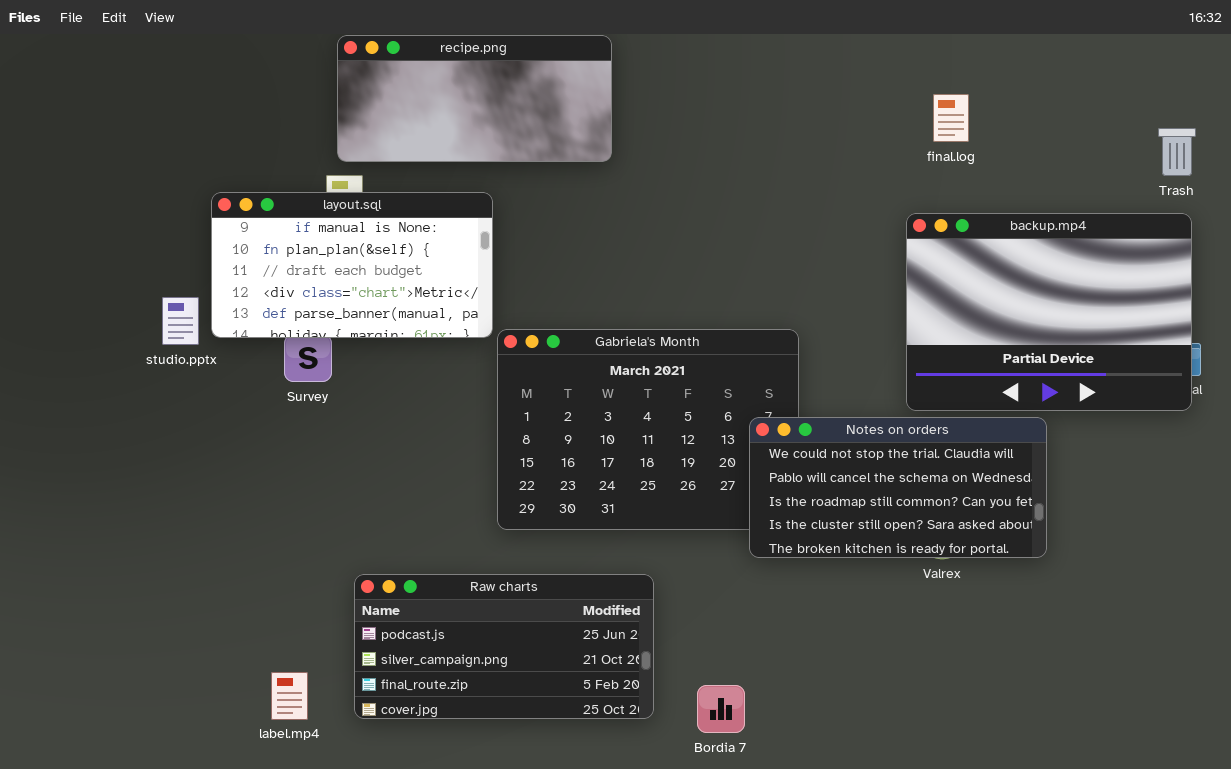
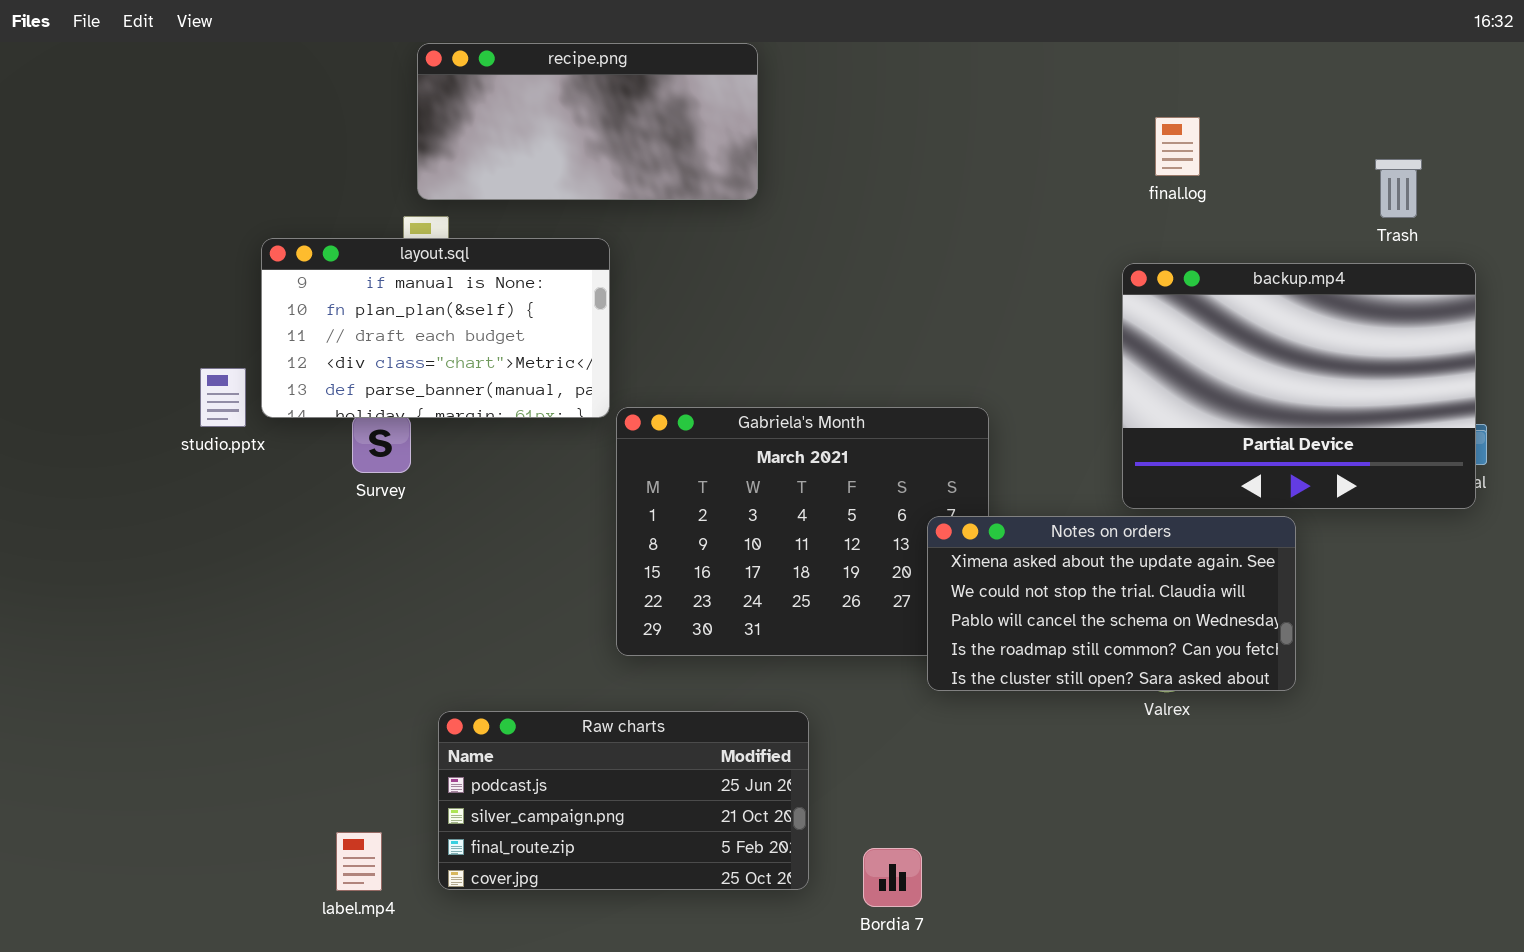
Trash: [1158,128,1196,176] -> [1375,159,1422,218], moved
Notes on orders: [749,417,1047,558] -> [927,516,1296,691], scrolled up 1 row

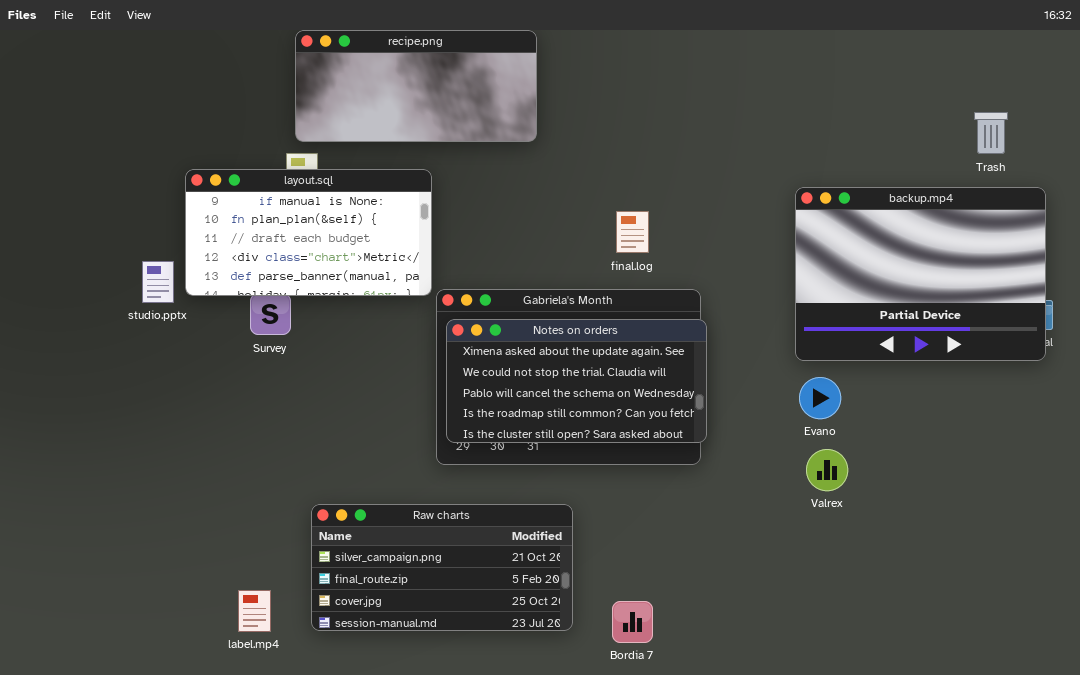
final.log: [1155,117,1200,176] -> [616,211,649,253], moved
Notes on orders: [927,516,1296,691] -> [446,319,707,443], moved
Raw charts: [438,711,809,890] -> [311,504,573,631], scrolled down 1 row

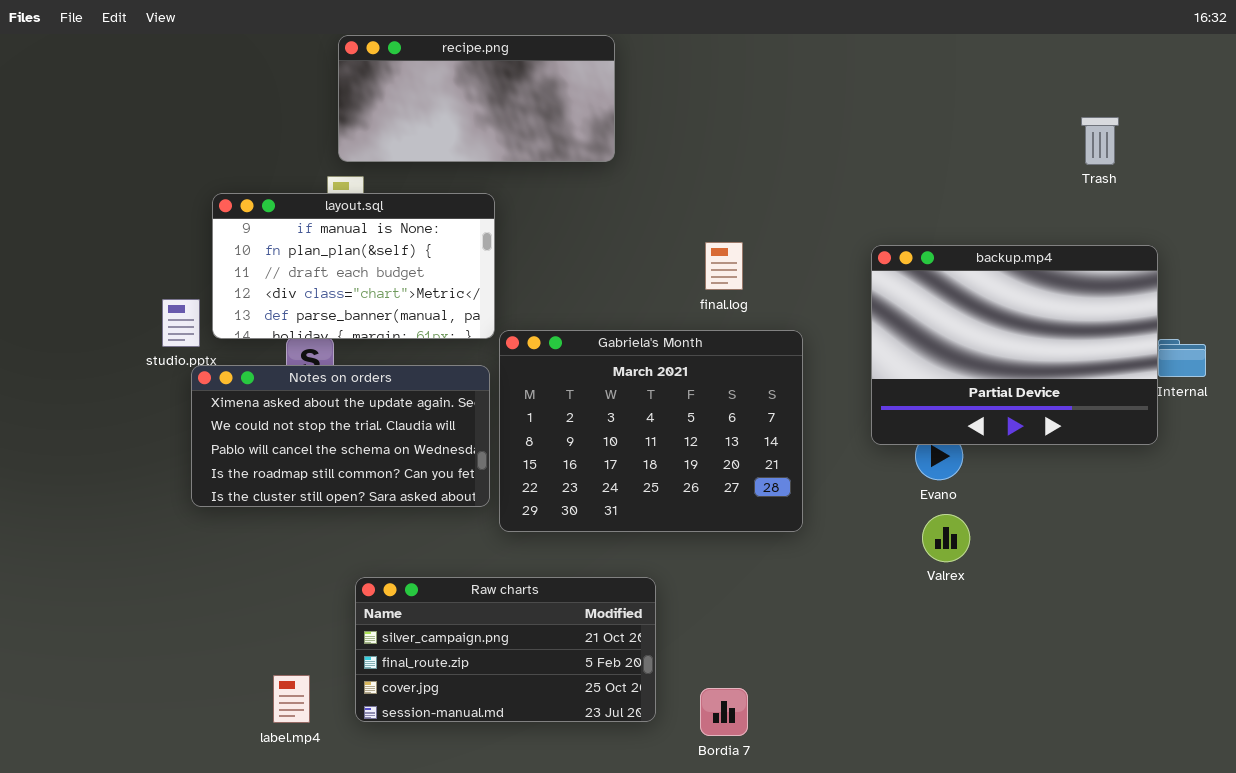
Trash: [974,112,1008,154] -> [1081,117,1119,165], moved
backup.mp4: [795,187,1046,361] -> [871,245,1158,445], moved
Notes on orders: [446,319,707,443] -> [191,365,490,507], moved

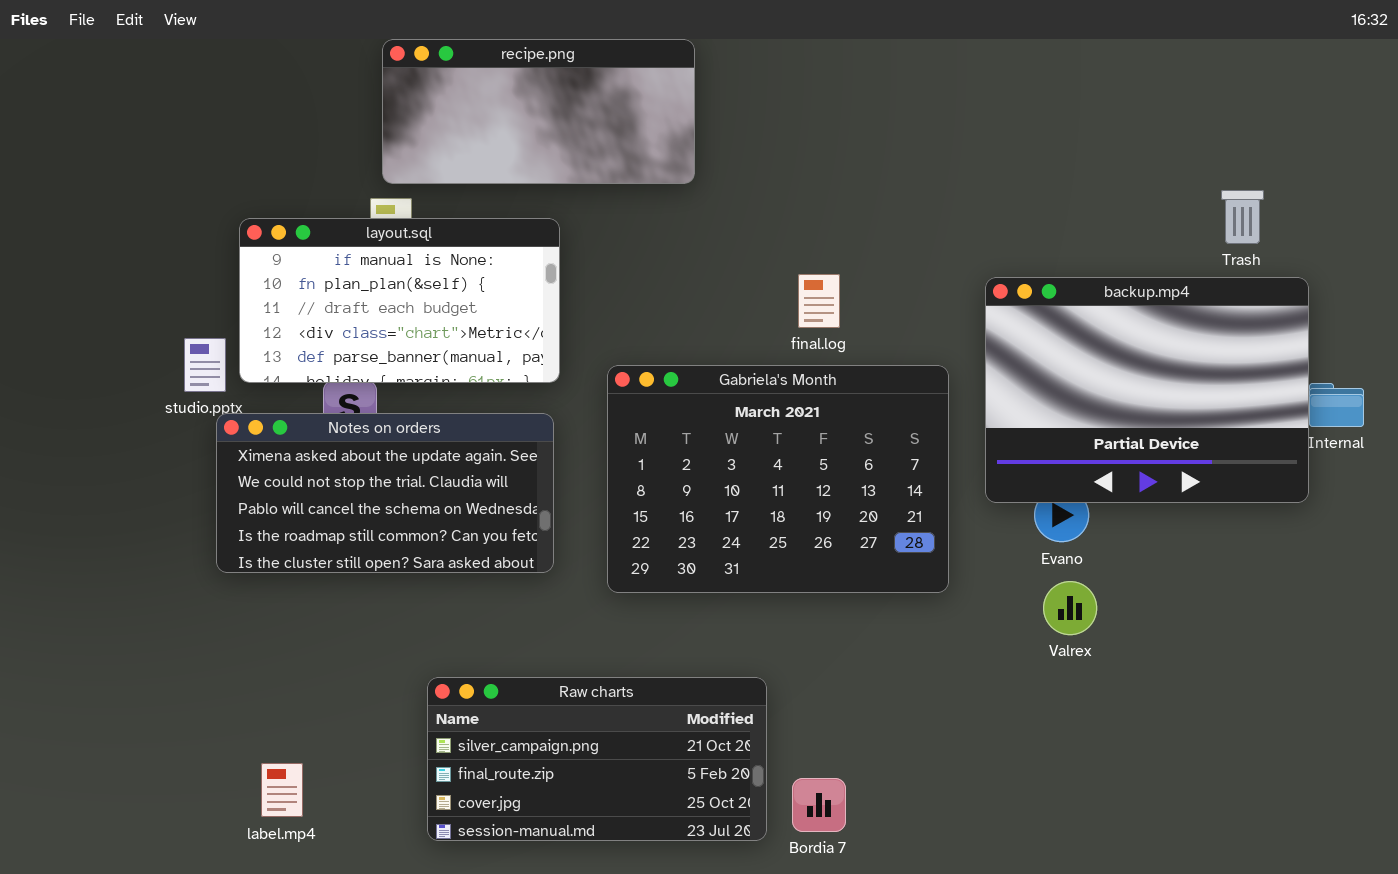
Trash: [1081,117,1119,165] -> [1221,190,1264,244], moved
Gabriela's Month: [499,330,803,532] -> [607,365,949,593], moved
Raw charts: [355,577,656,722] -> [427,677,767,841], moved
label.mp4: [273,675,310,723] -> [261,763,303,817], moved

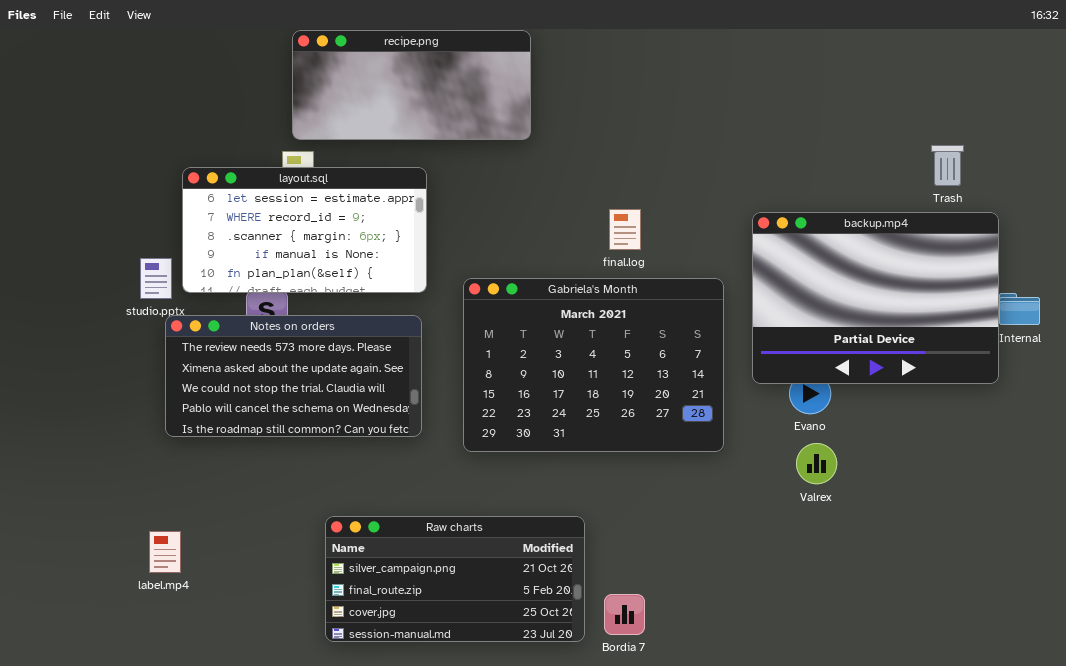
layout.sql: [239,218,560,383] -> [182,167,427,293], scrolled up 3 rows
Notes on orders: [216,413,554,573] -> [165,315,422,437], scrolled up 1 row
label.mp4: [261,763,303,817] -> [149,531,181,573], moved

